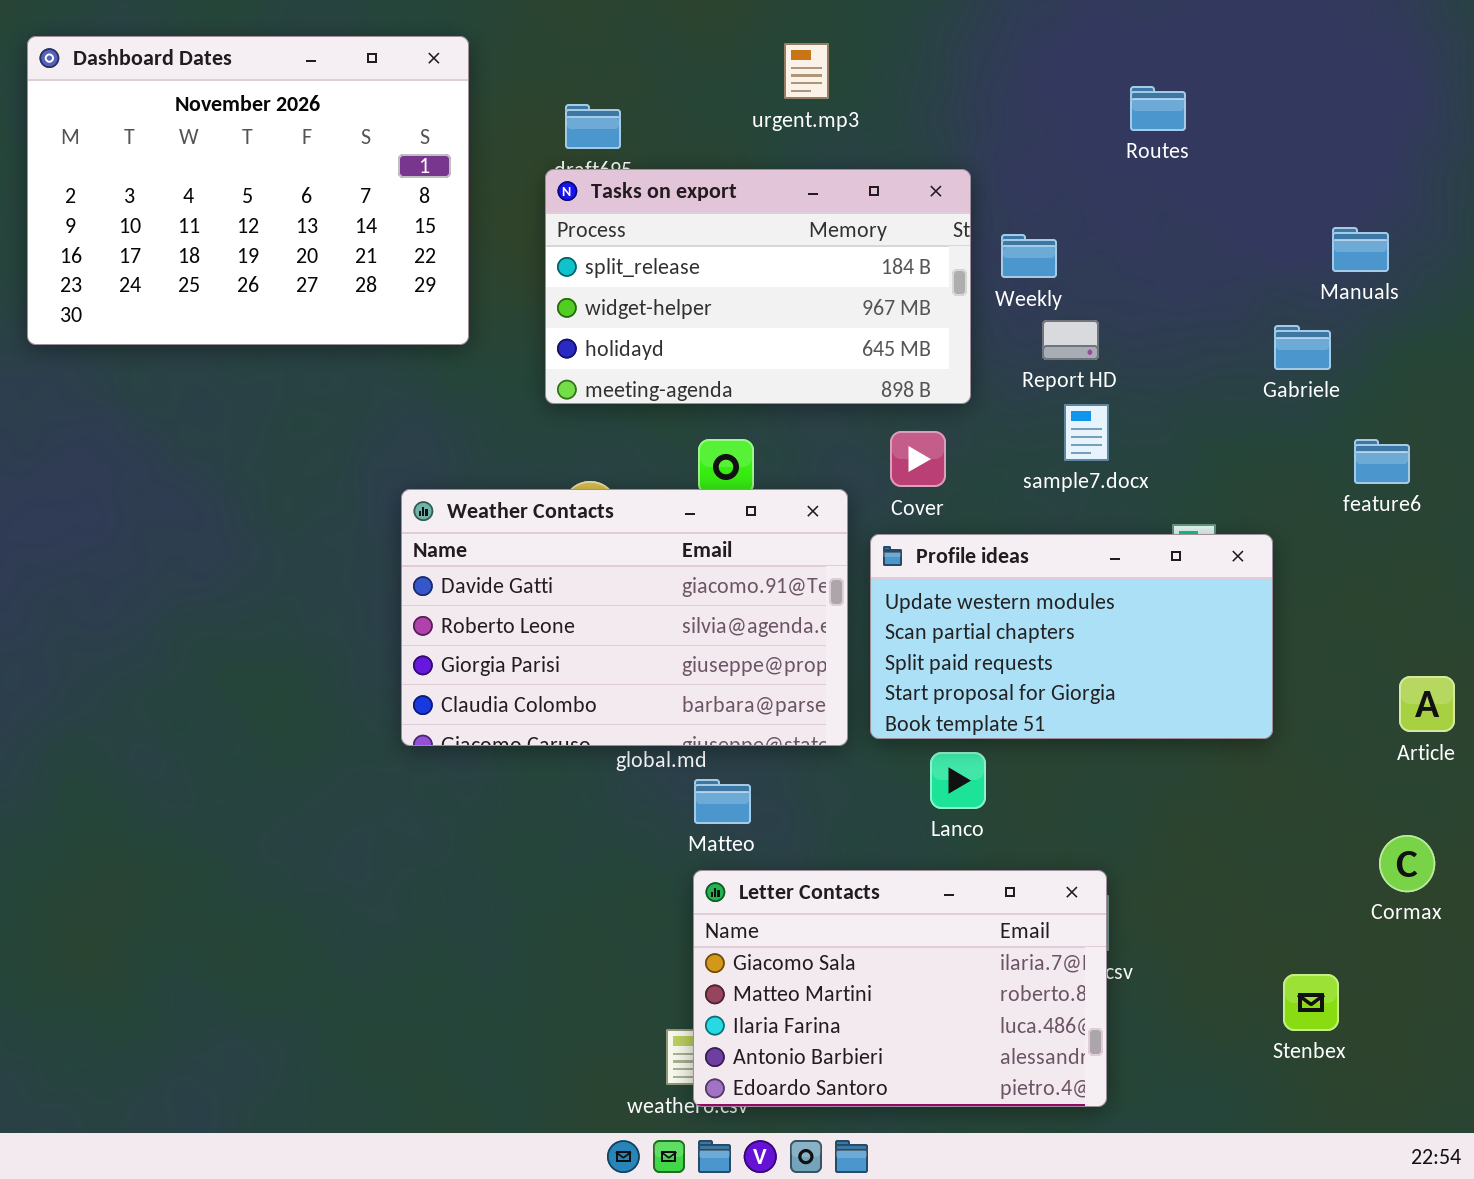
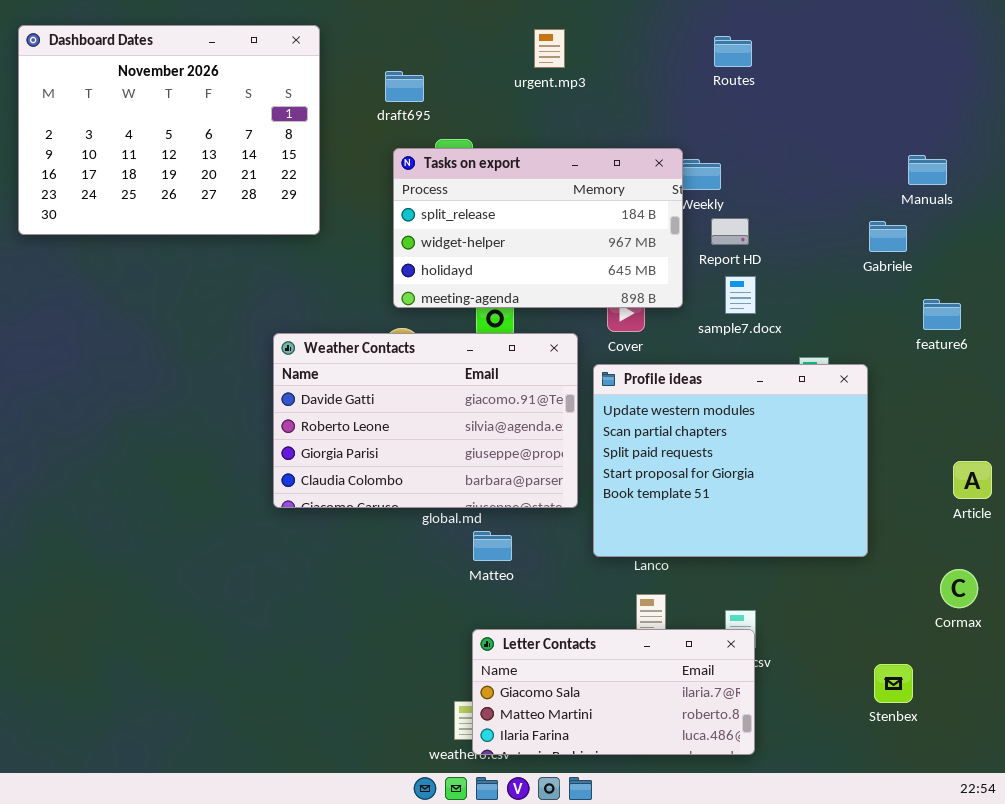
Routes: [1130,86,1186,131] -> [714,36,752,67], moved
Tasks on export: [545,169,971,404] -> [393,148,683,308], moved
Profile ideas: [870,534,1273,739] -> [593,364,868,557], resized
Letter Contacts: [693,870,1107,1107] -> [472,629,755,755], resized

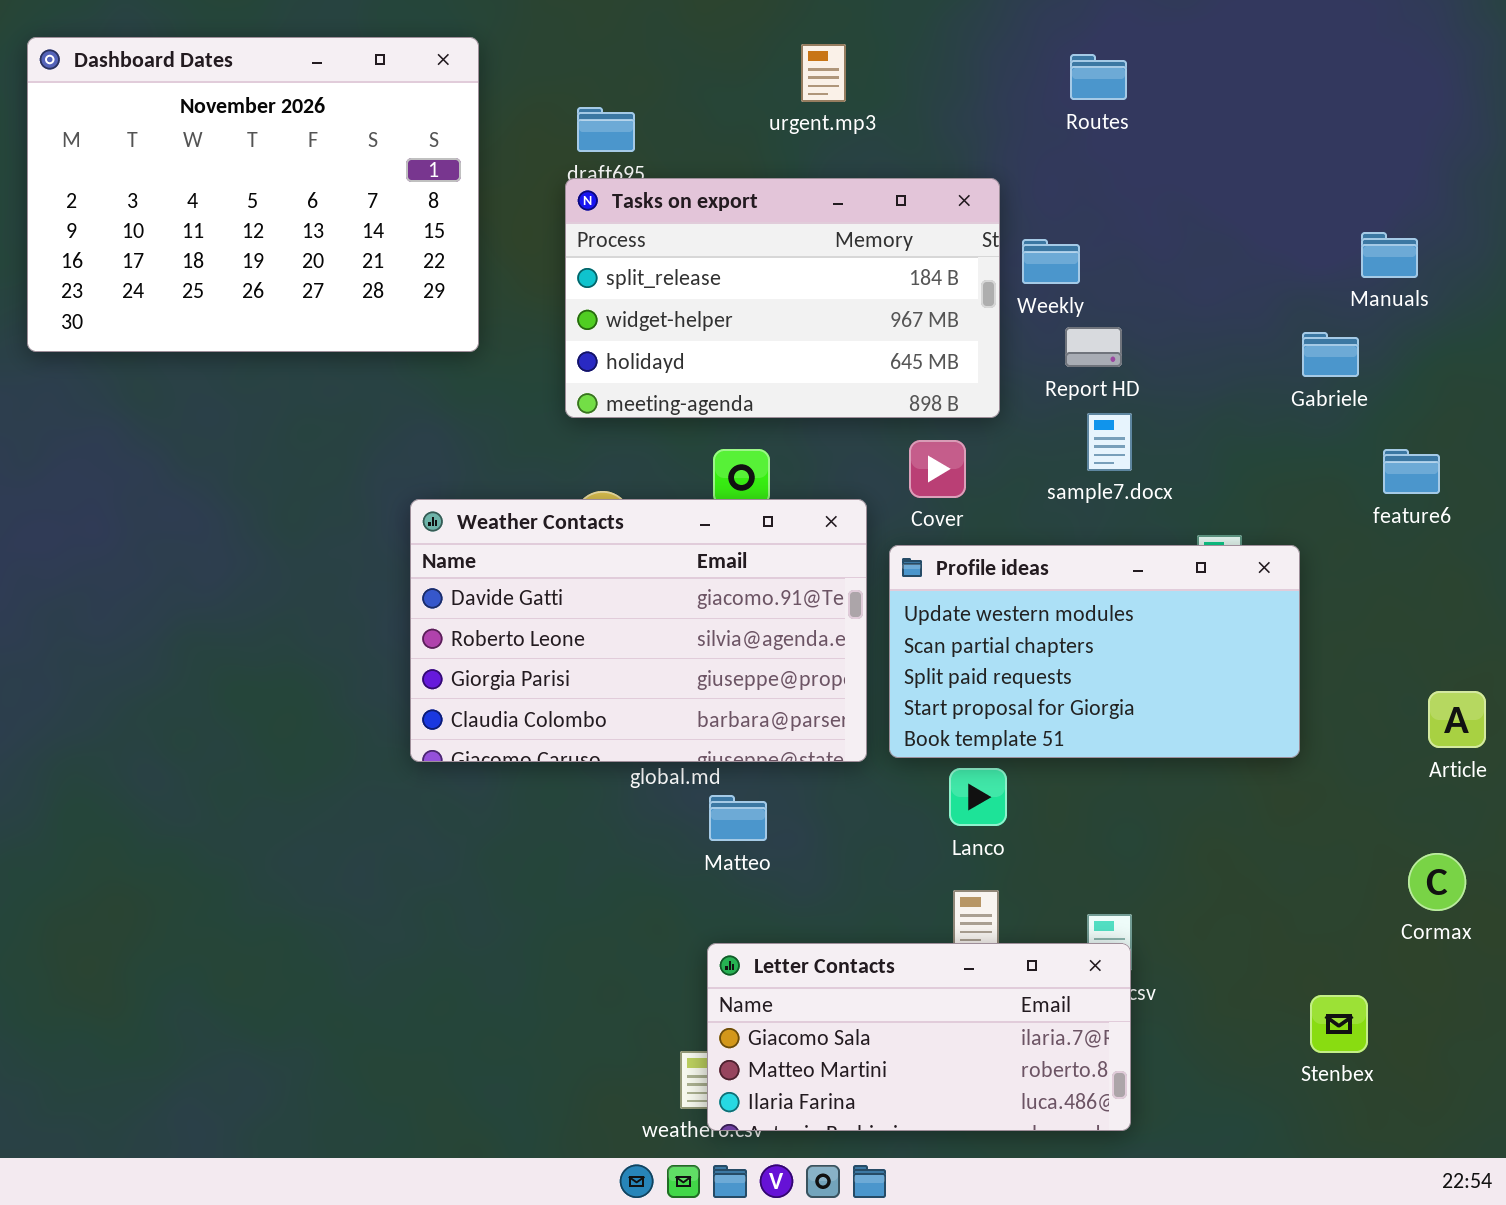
Tasks on export: [393,148,683,308] -> [565,178,1000,418], moved
Profile ideas: [593,364,868,557] -> [889,545,1300,758], resized

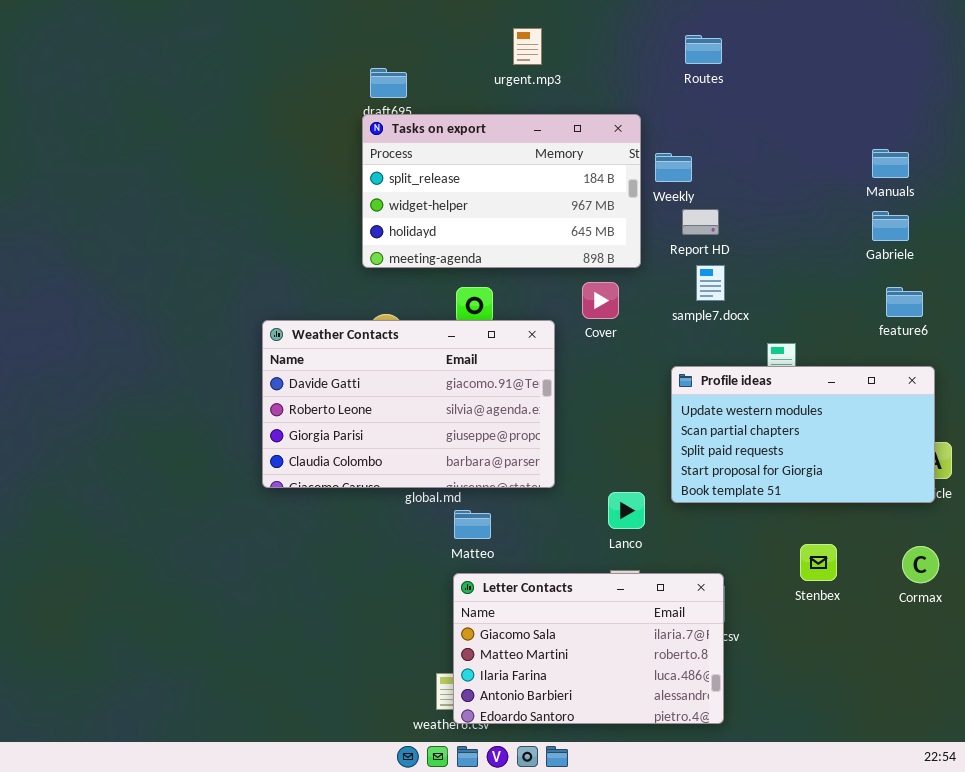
Dashboard Dates: [27,37,479,352] -> none, closed
Gabriele: [1302,332,1359,377] -> [872,211,909,241], moved
Profile ideas: [889,545,1300,758] -> [671,366,935,503], moved
Letter Contacts: [707,943,1131,1131] -> [453,573,724,724], resized
Stenbex: [1310,995,1368,1053] -> [800,544,837,581], moved

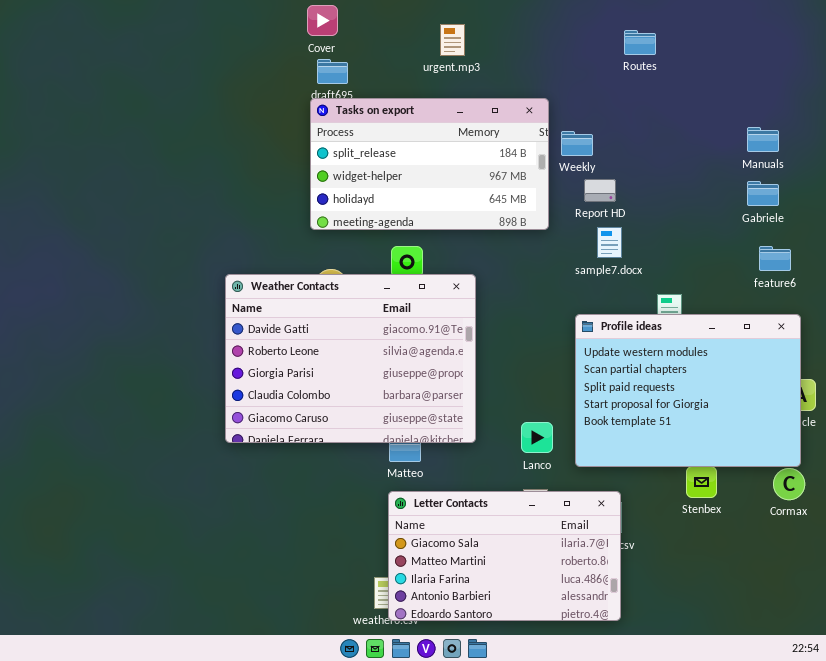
Routes: [685,35,722,64] -> [624,30,656,55], moved
Cover: [582,282,619,319] -> [307,5,338,36], moved
Weather Contacts: [262,320,555,488] -> [225,274,476,443], resized
Profile ideas: [671,366,935,503] -> [575,314,801,467], resized

